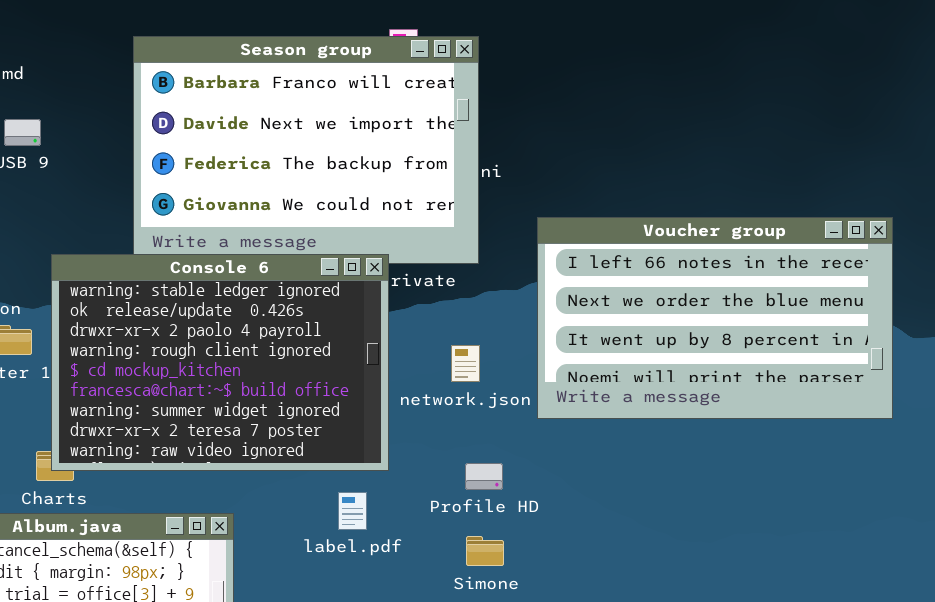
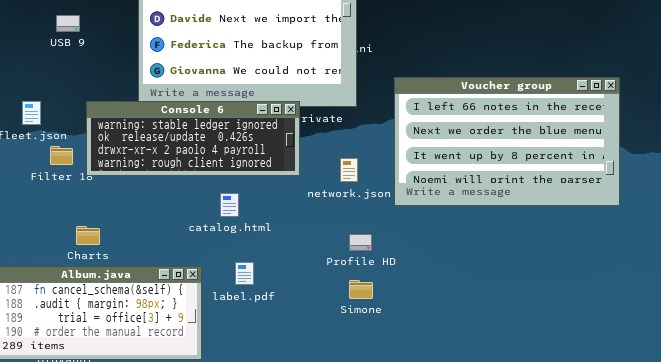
Console 6: [51,254,389,471] -> [86,101,300,176], resized
label.pdf: [338,492,367,530] -> [235,262,254,285], moved

